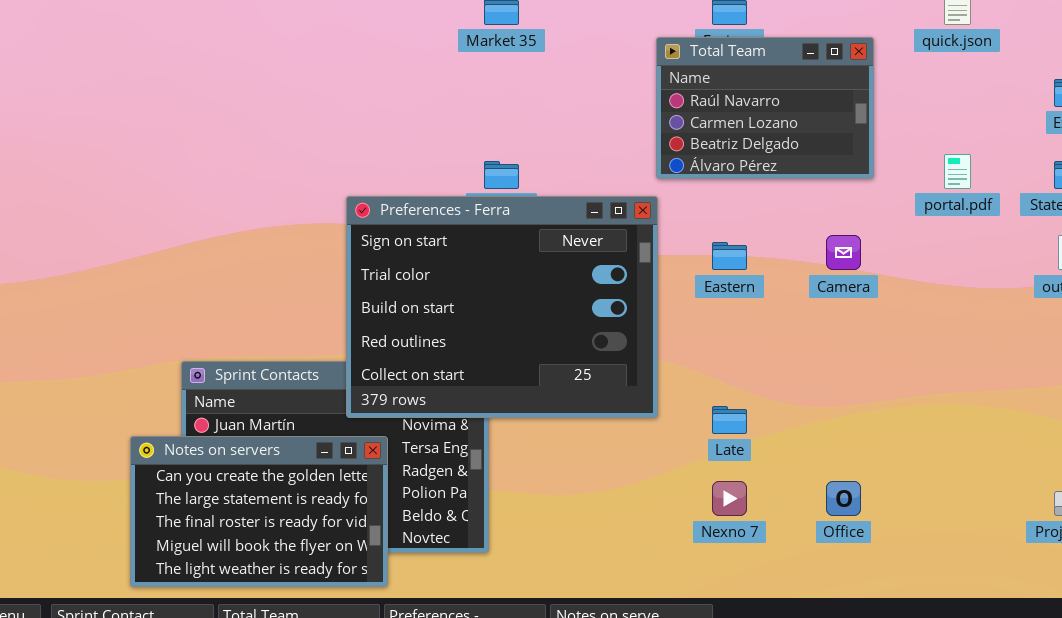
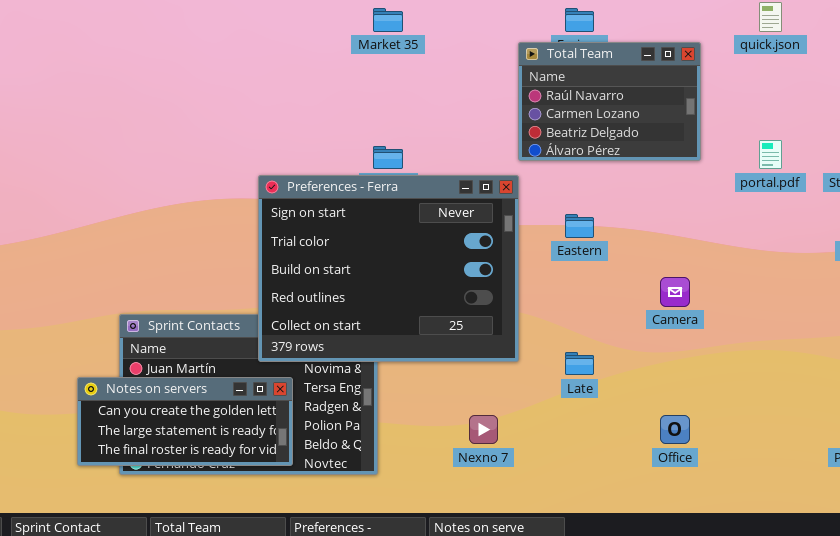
Camera: [826,235,861,270] -> [660,277,690,307], moved
Notes on servers: [130,436,388,587] -> [77,377,293,466], resized
Nexno 7: [712,481,747,516] -> [469,415,498,444], moved

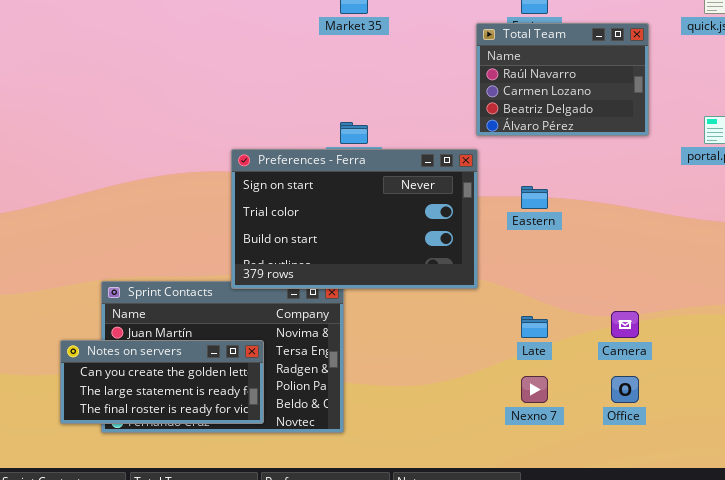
Preferences - Ferra: [258,175,519,362] -> [231,149,478,289], resized
Camera: [660,277,690,307] -> [611,311,639,338], moved
Nexno 7: [469,415,498,444] -> [521,376,548,403], moved

